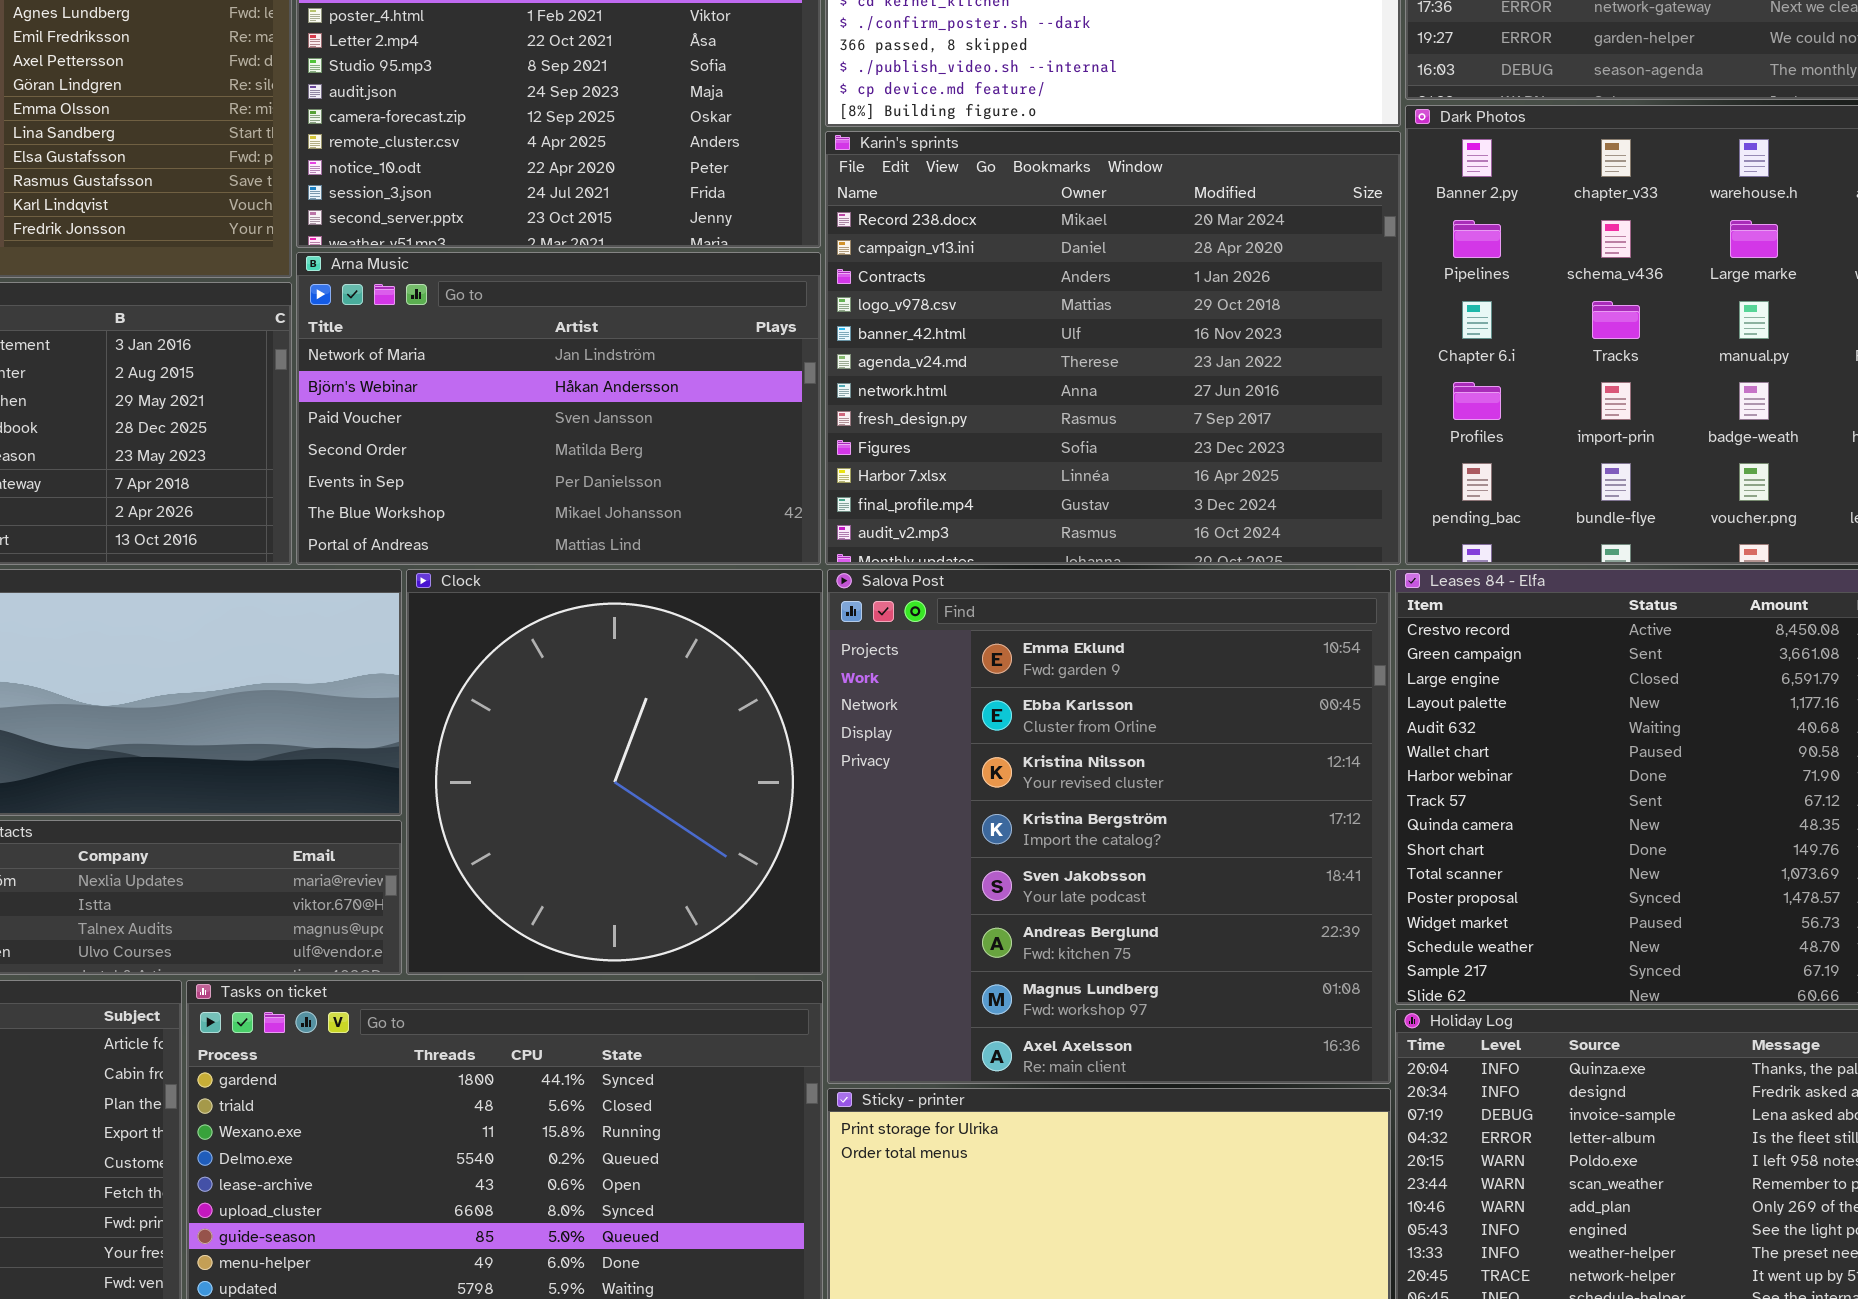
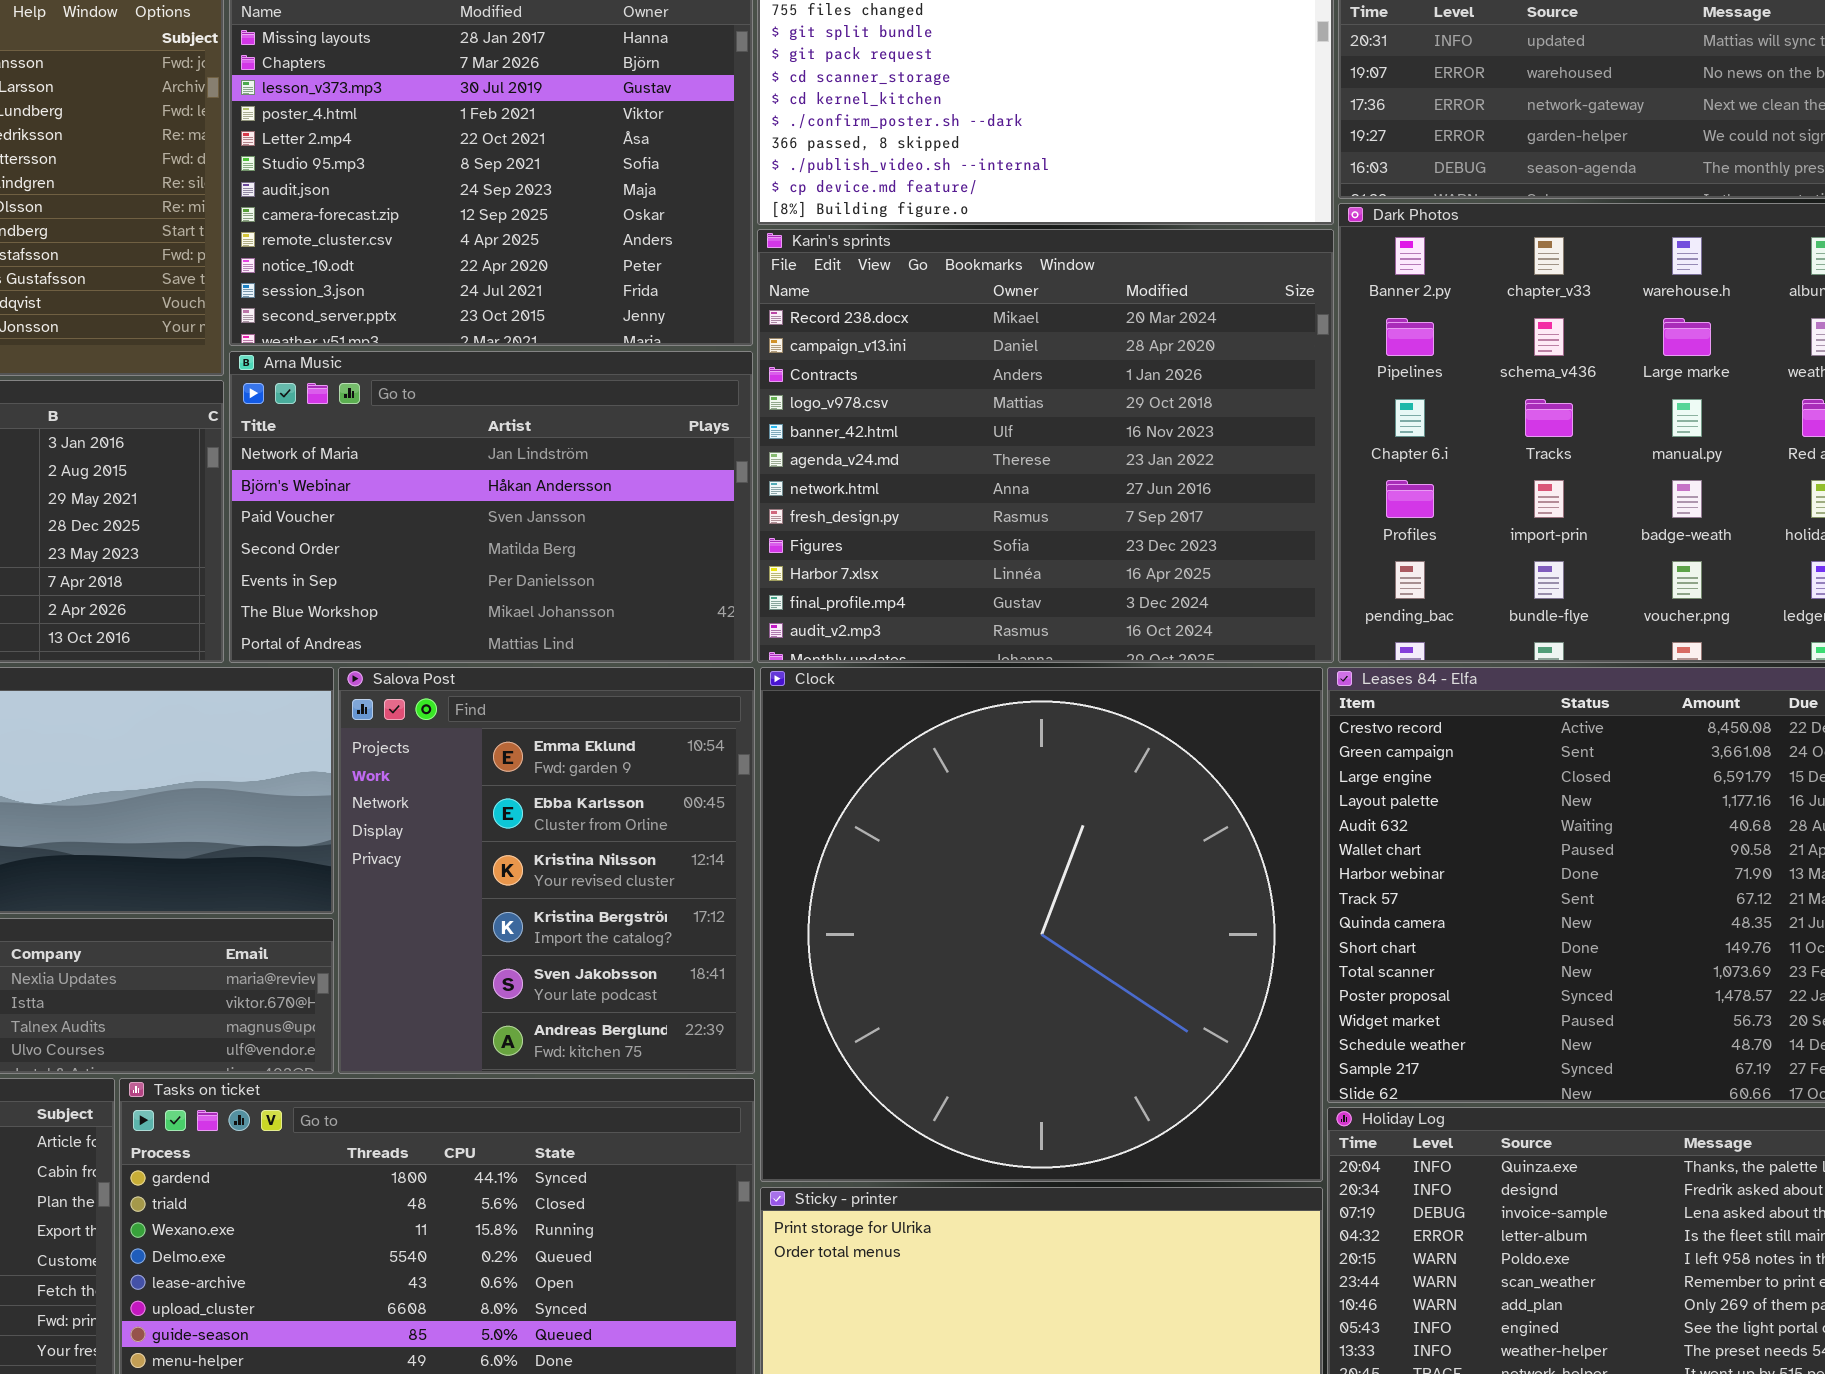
Clock: [406,569,823,975] -> [760,667,1323,1182], moved, resized
Salova Post: [827,569,1391,1084] -> [338,667,755,1074], moved, resized

